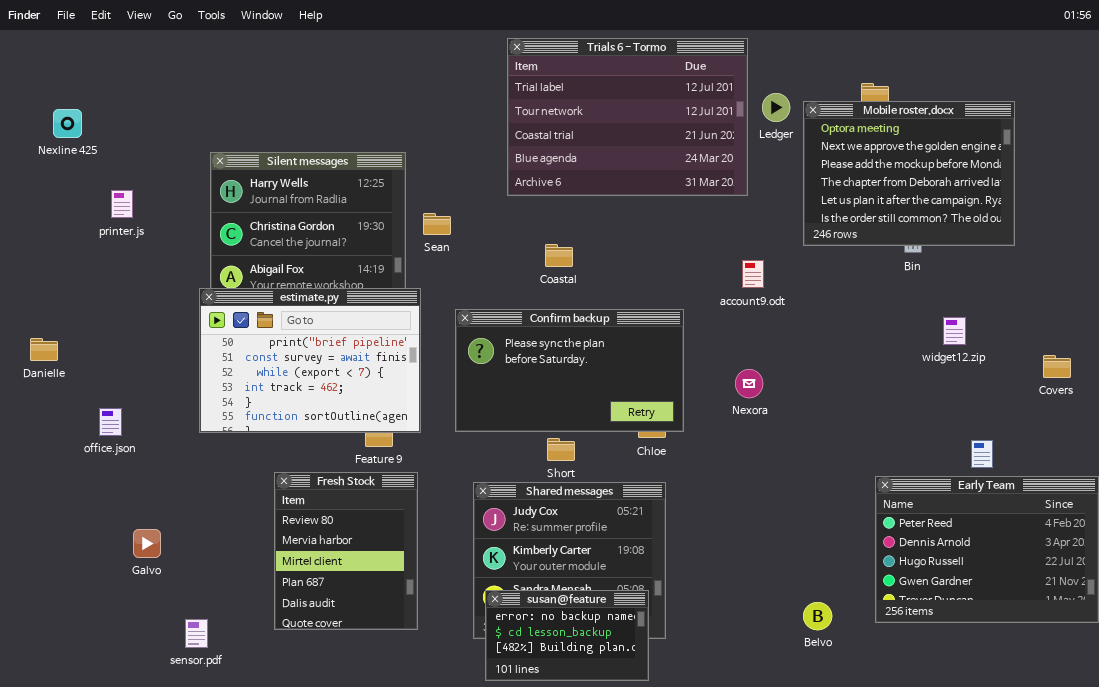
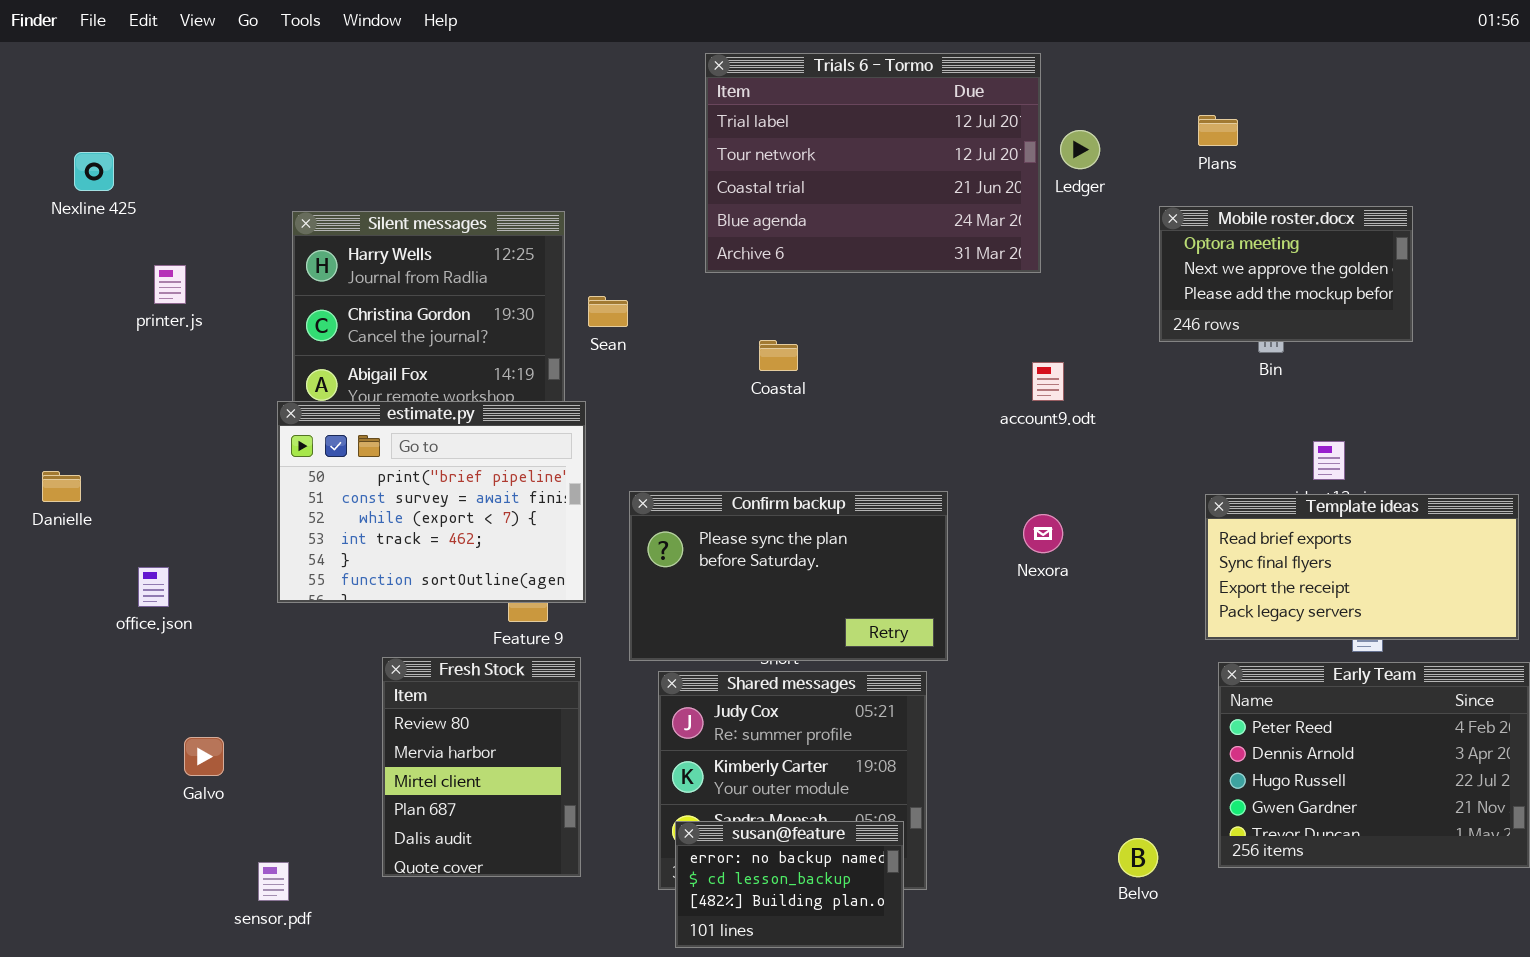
Mobile roster.docx: [803,101,1015,246] -> [1159,206,1413,342], resized
Confirm backup: [455,309,684,432] -> [629,491,948,661], moved
Template ideas: none -> [1205,494,1519,640], opened

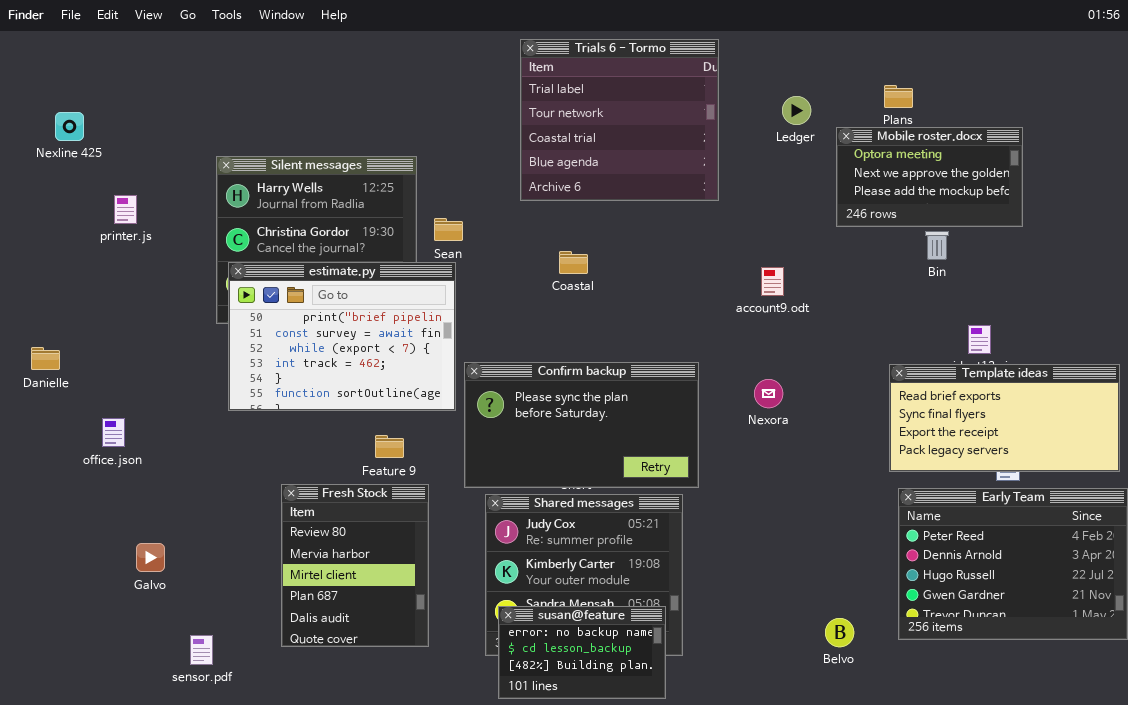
Trials 6 - Tormo: [705,53,1041,273] -> [520,39,719,201], resized
Mobile roster.docx: [1159,206,1413,342] -> [836,127,1023,227], moved
estimate.py: [277,401,586,603] -> [228,262,456,411], moved

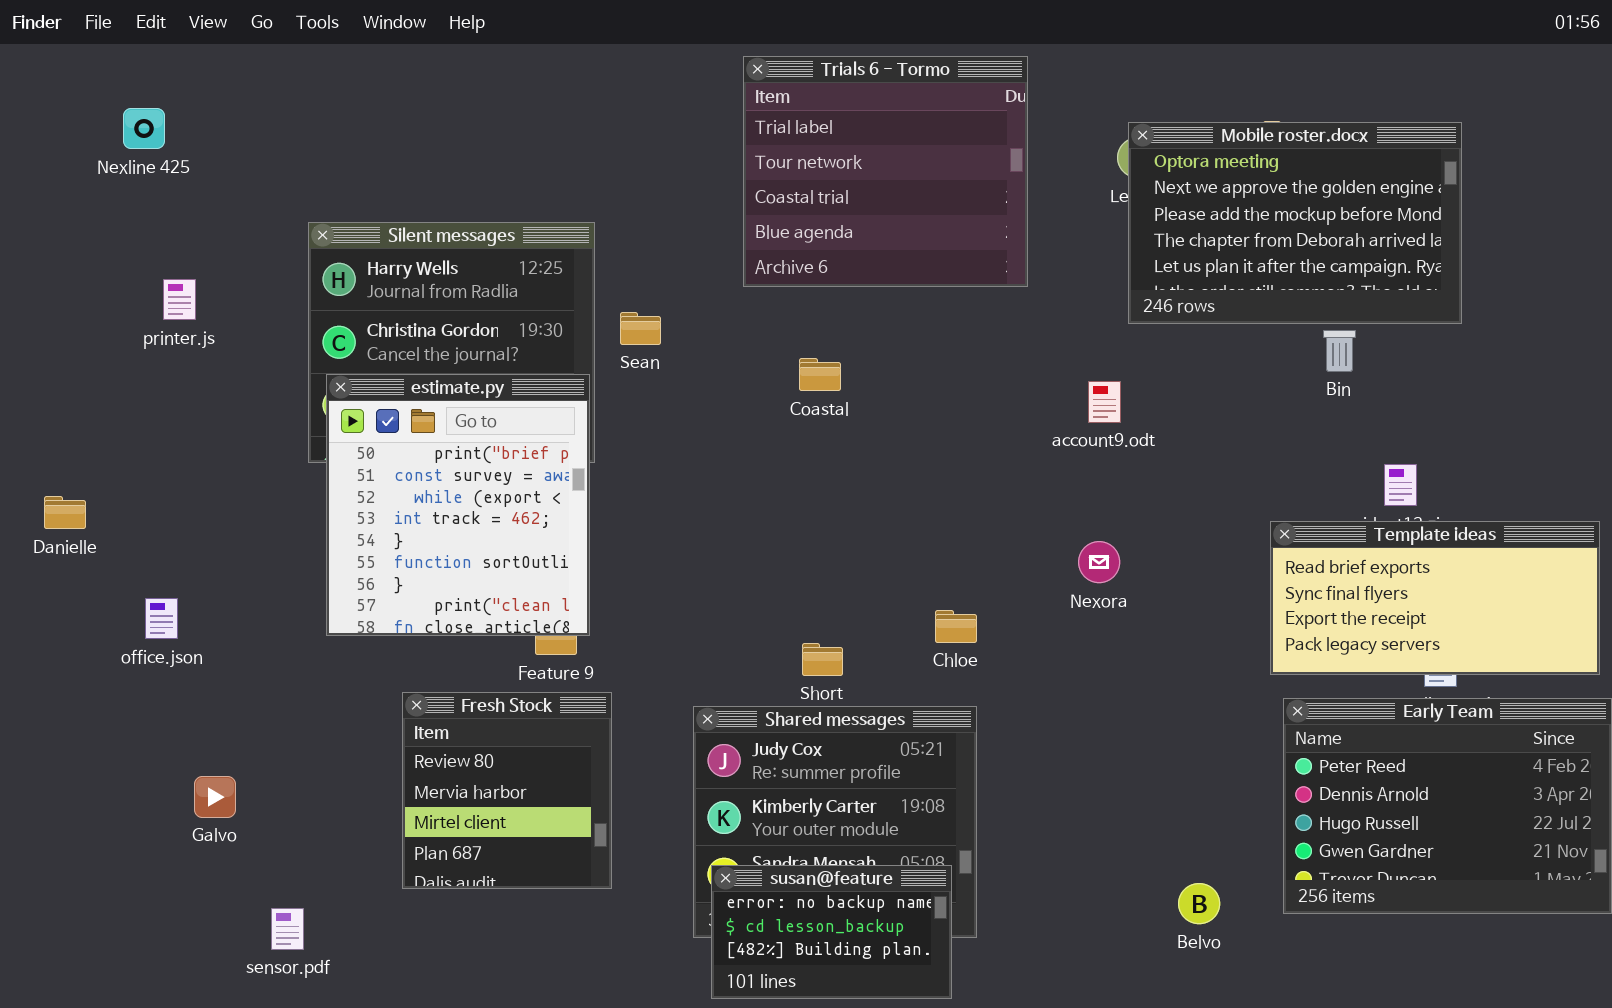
Nexline 425: [55,112,84,141] -> [123,108,165,149], moved
Mobile roster.docx: [836,127,1023,227] -> [1128,122,1462,324], resized
estimate.py: [228,262,456,411] -> [326,374,590,636], resized
Confirm backup: [464,362,699,488] -> none, closed
Fresh Stock: [281,484,429,647] -> [402,692,612,889], resized

